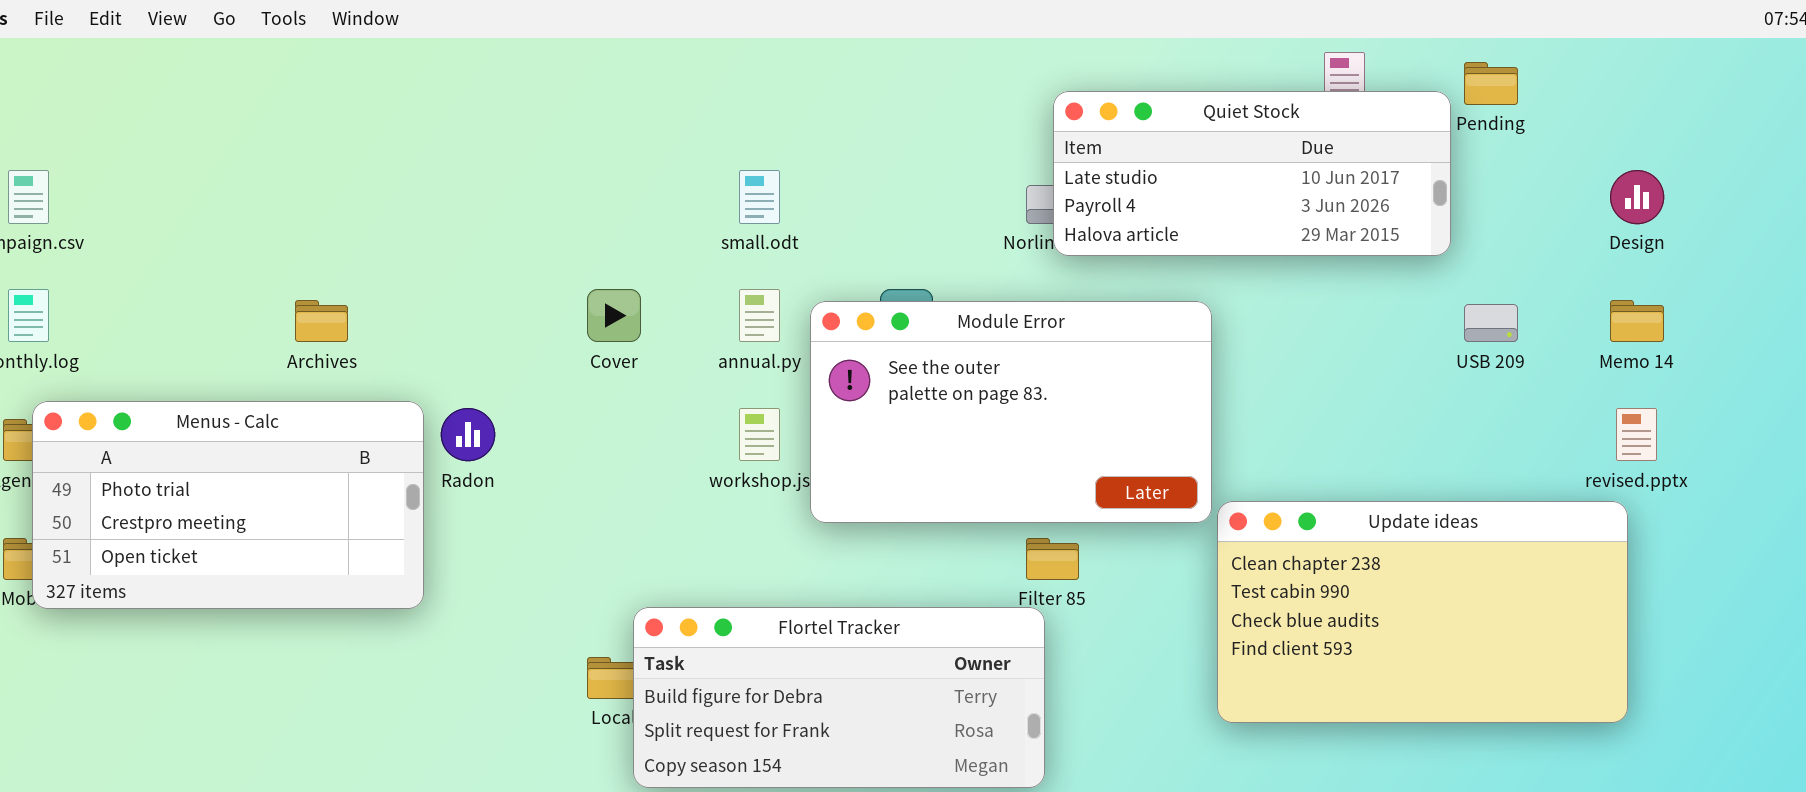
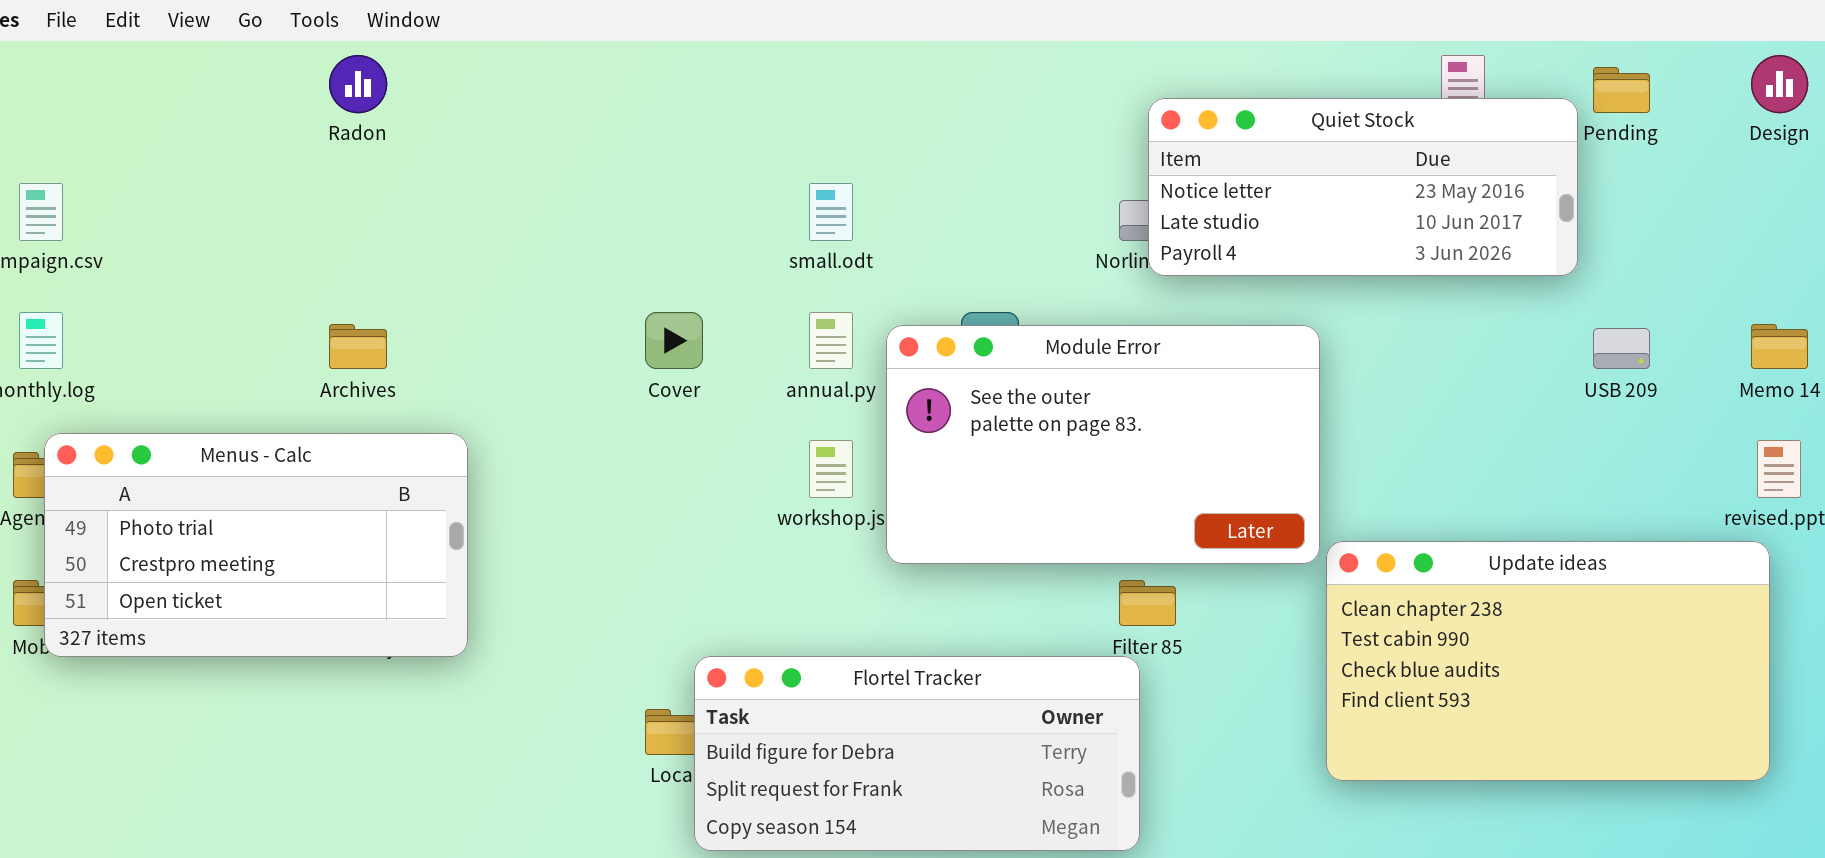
Quiet Stock: [1053,91,1451,256] -> [1148,98,1578,276], scrolled up 1 row
Design: [1610,170,1664,224] -> [1751,55,1808,113], moved
Radon: [441,408,495,461] -> [329,55,387,113], moved

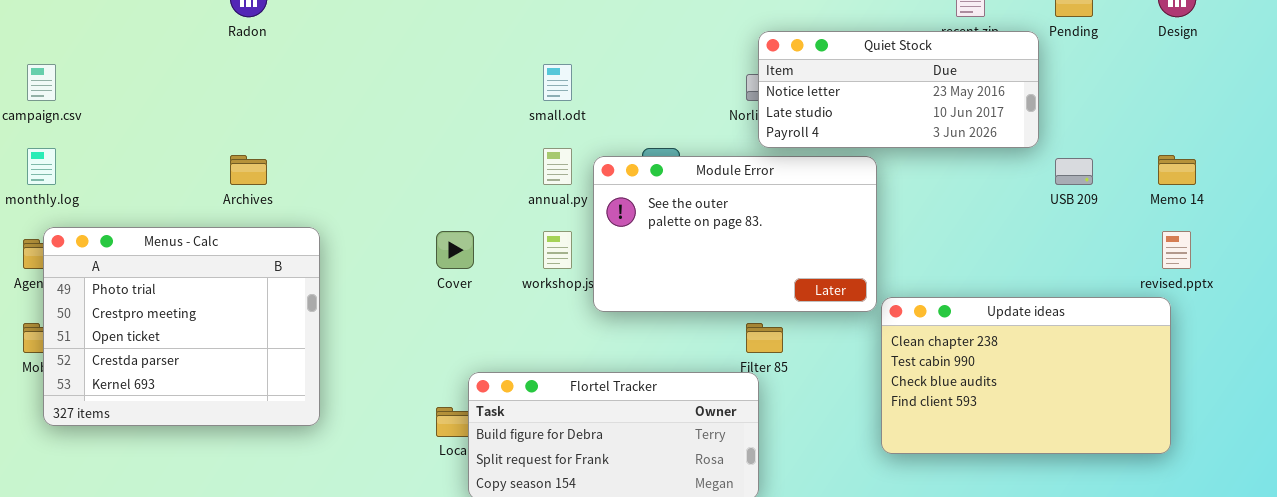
Quiet Stock: [1148,98,1578,276] -> [758,31,1039,148], moved
Cover: [645,312,703,369] -> [436,231,474,269], moved
Menus - Calc: [44,433,468,657] -> [43,227,320,426], resized

